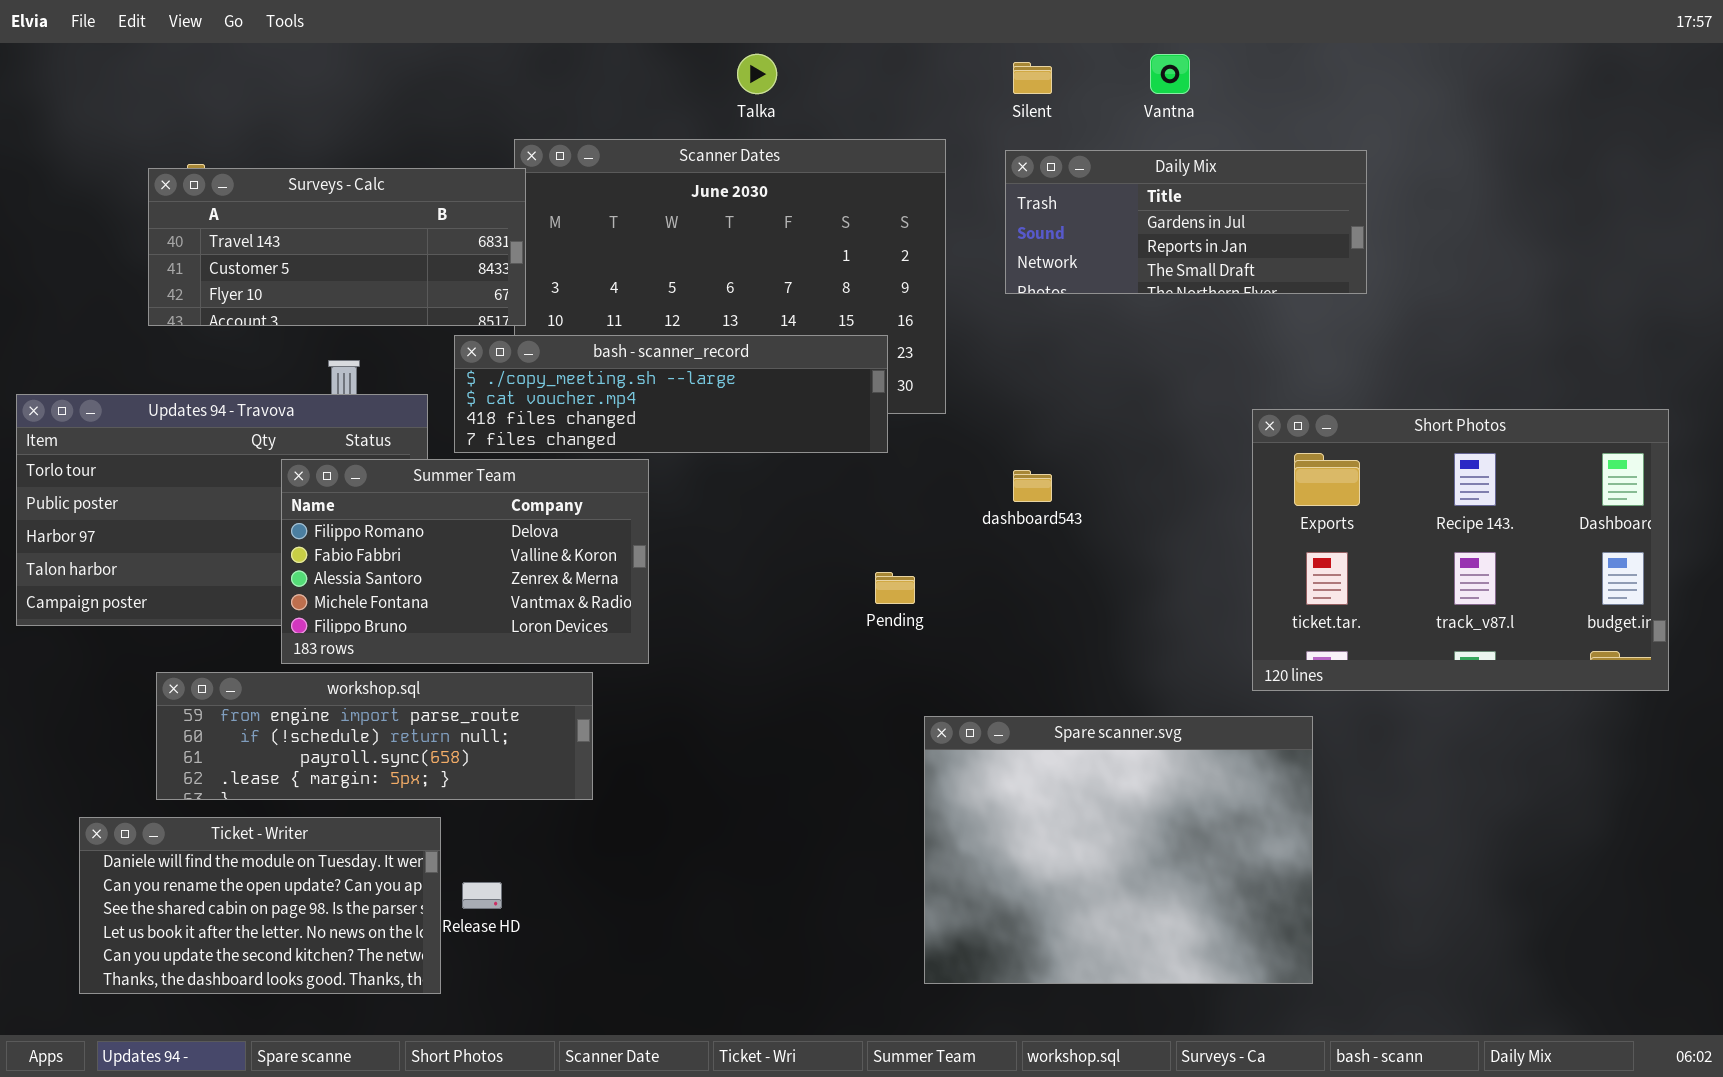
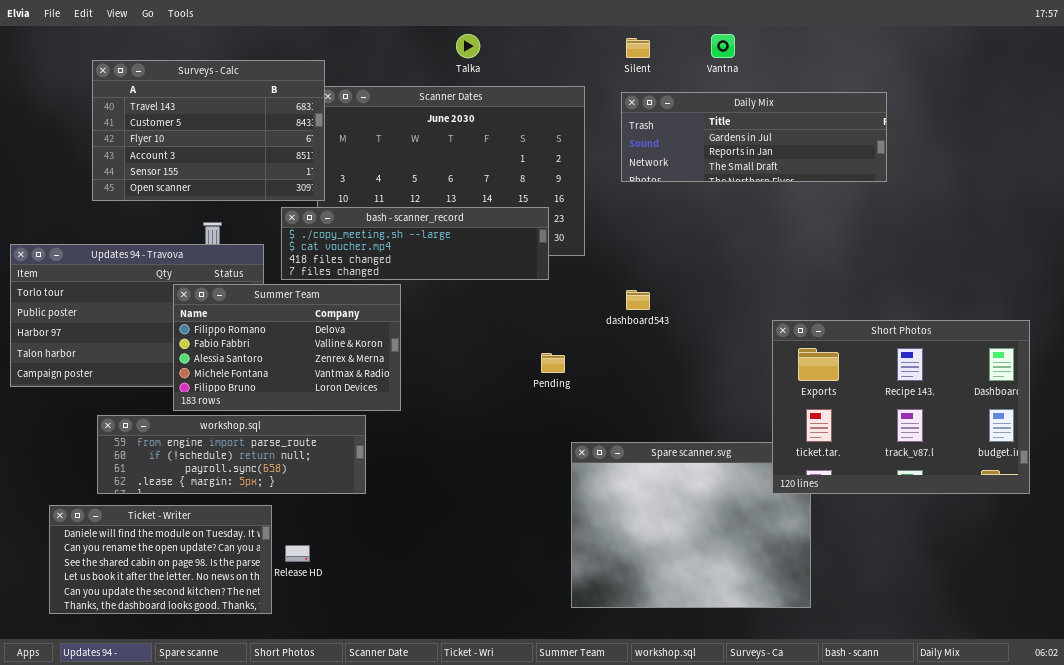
Daily Mix: [1005,150,1367,294] -> [621,92,887,182], resized
Surveys - Calc: [148,168,526,326] -> [92,60,325,201], resized
Short Photos: [1252,409,1669,691] -> [772,320,1030,494], moved

